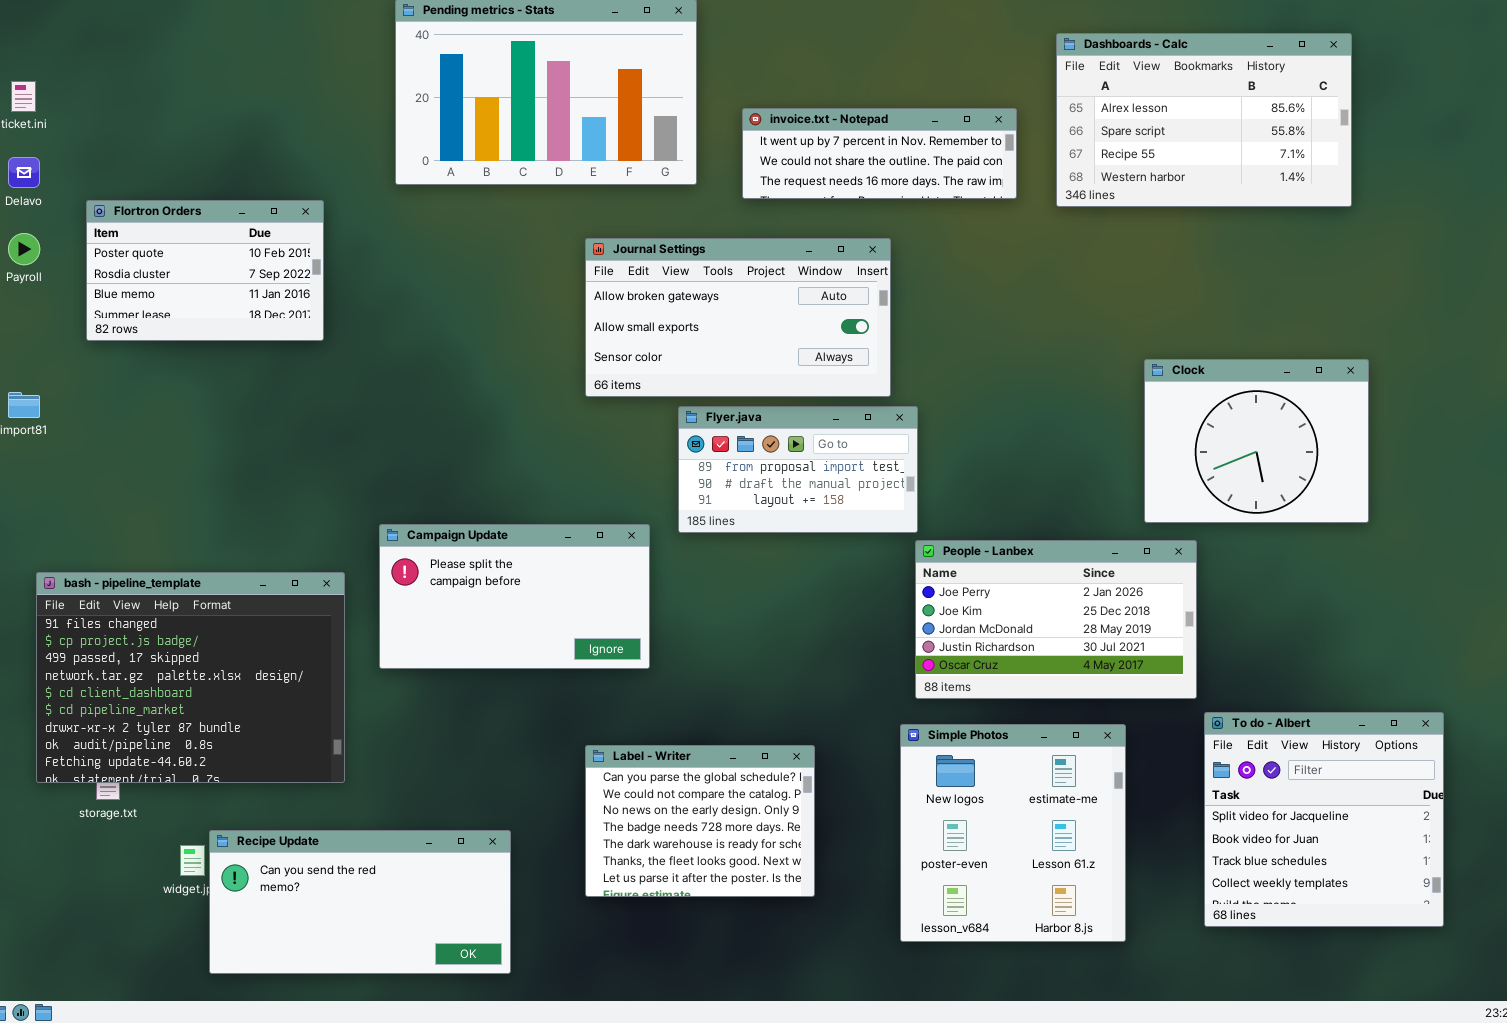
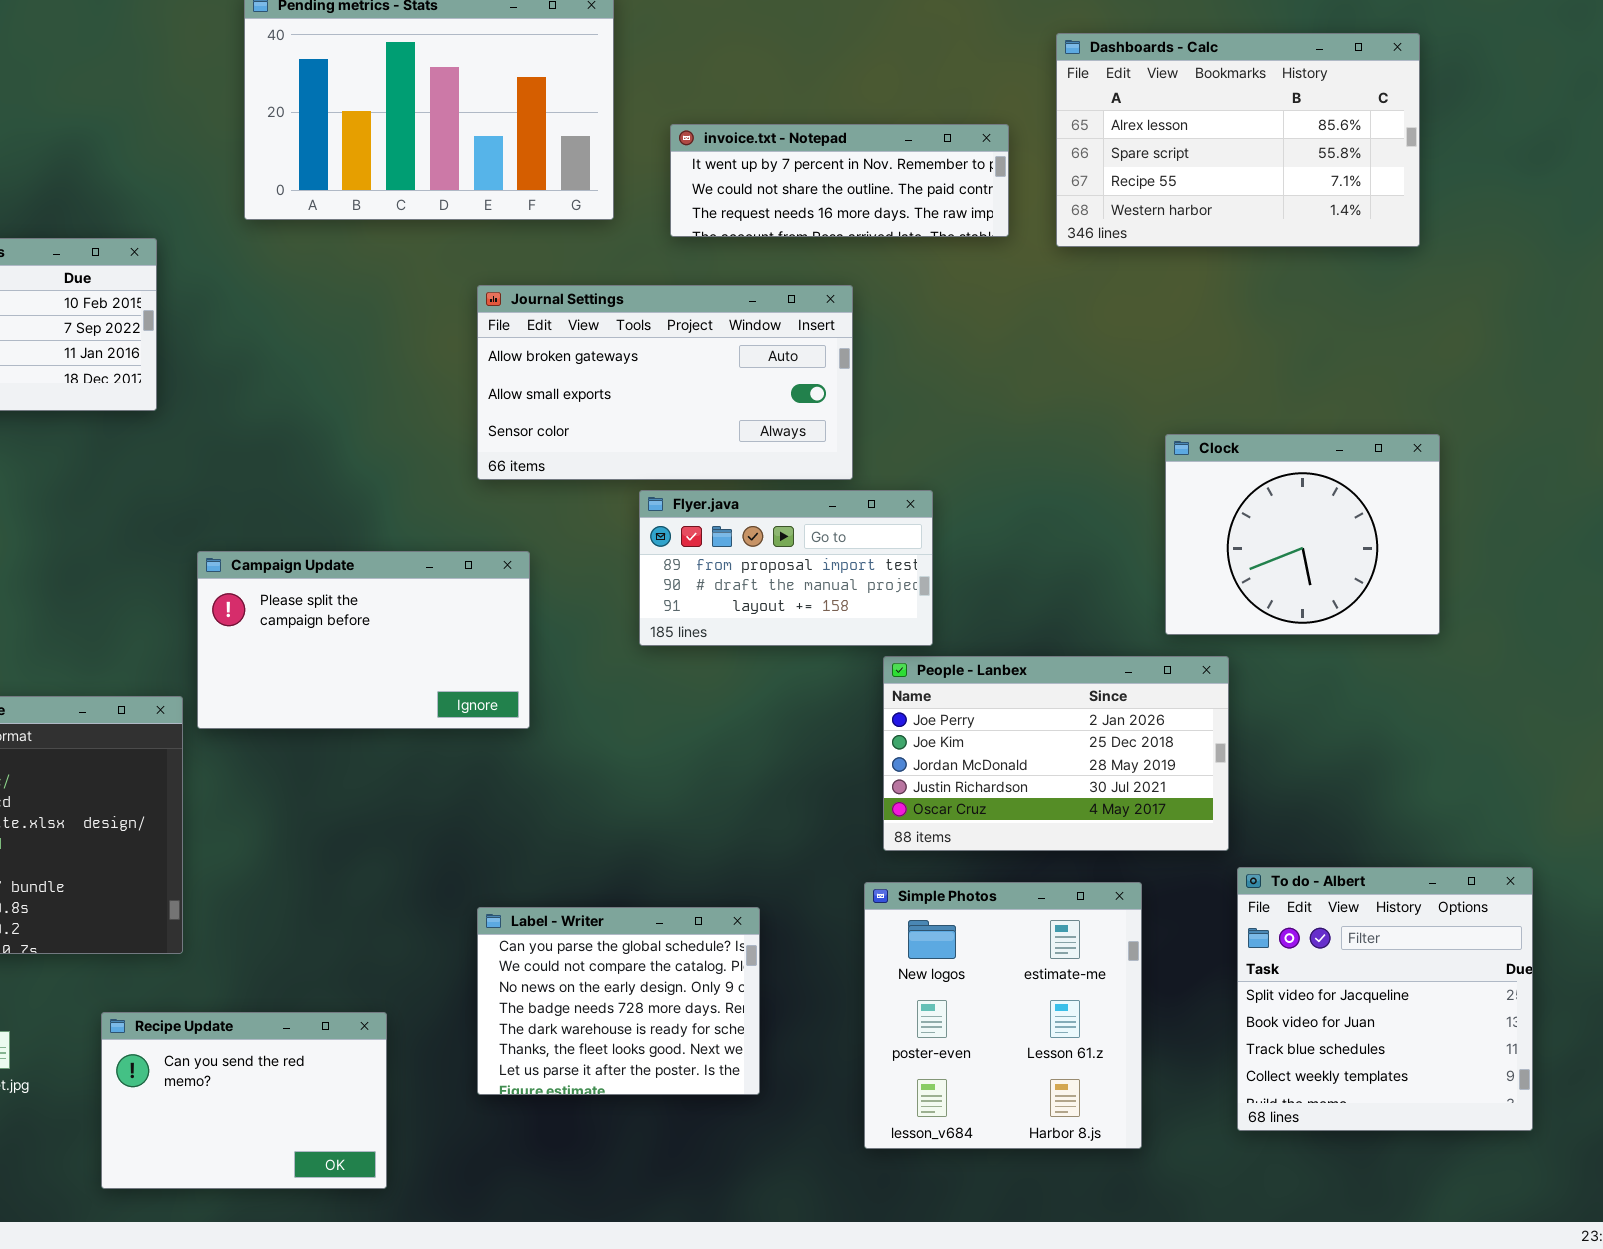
Flyer.java: [678,406,918,533] -> [639,490,933,646], moved
Campaign Update: [379,524,650,669] -> [197,551,530,729], moved
Recipe Update: [209,830,511,974] -> [101,1012,387,1189], resized

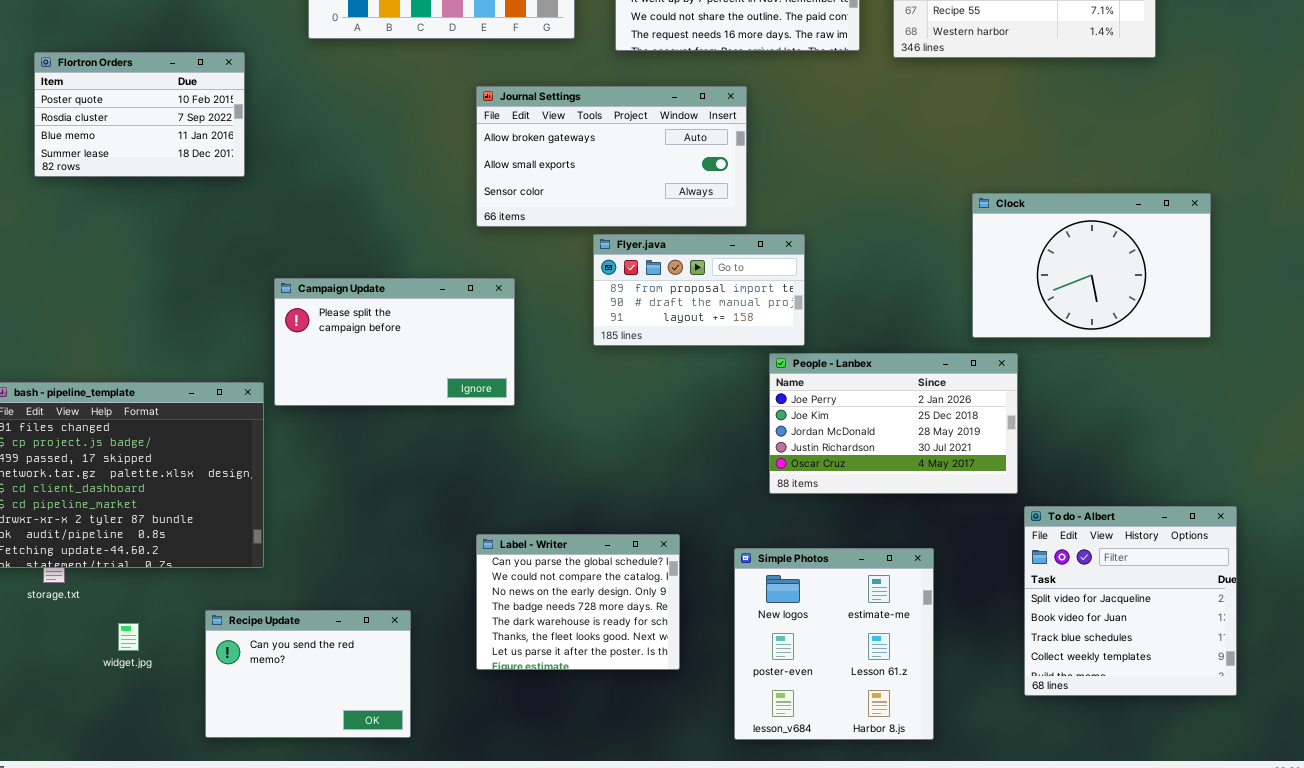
Clock: [1165,434,1440,635] -> [972,193,1211,338], resized
Simple Photos: [864,882,1142,1149] -> [734,548,934,740], moved

